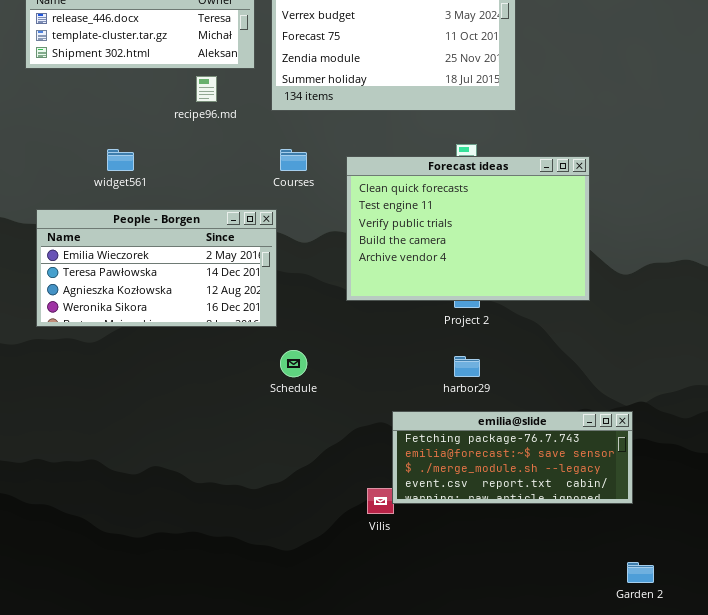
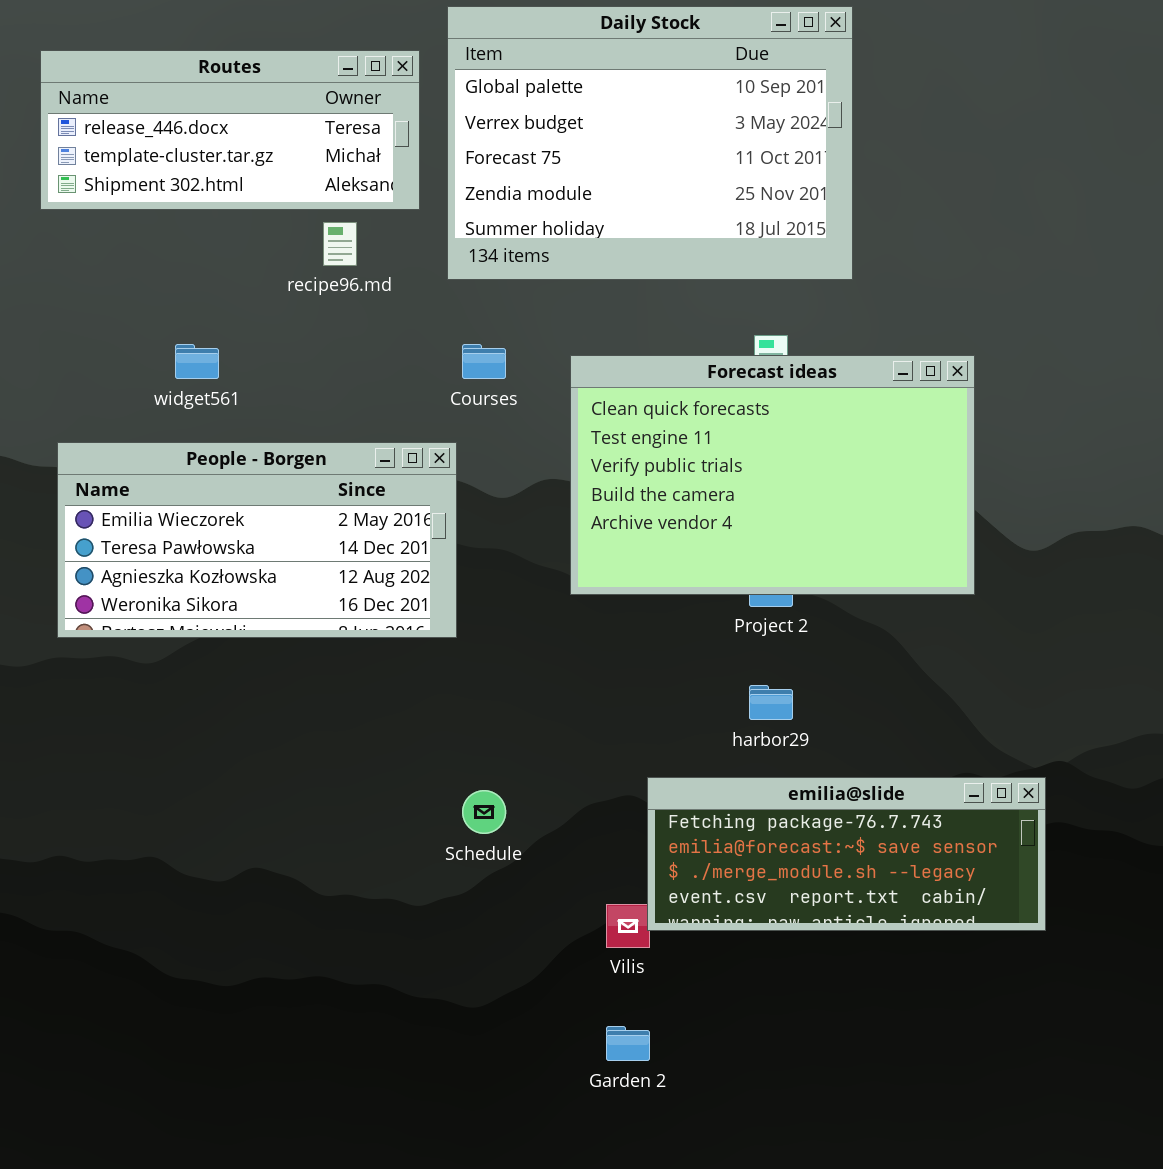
Schedule: [280,350,307,377] -> [462,790,506,834], moved
Garden 2: [627,562,654,583] -> [606,1026,650,1061], moved

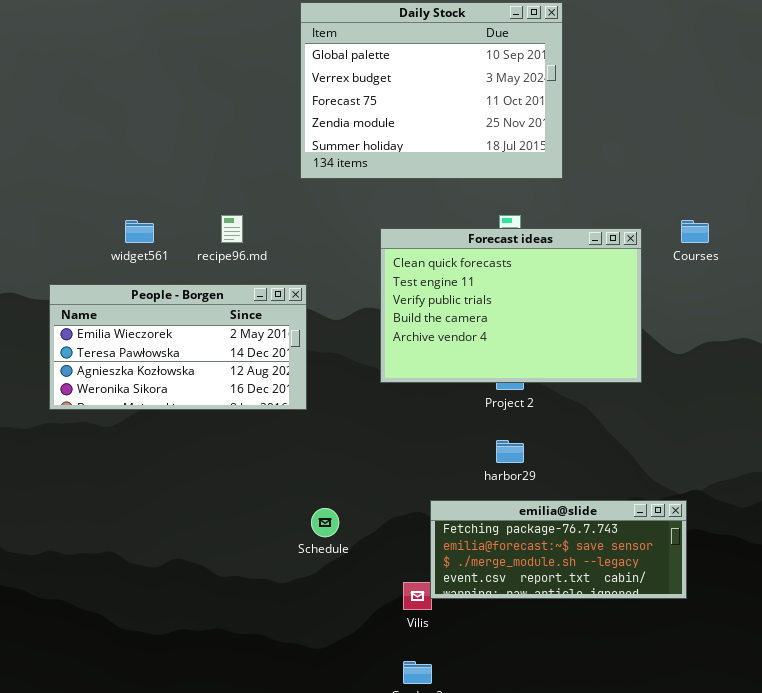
Routes: [40,50,420,210] -> none, closed
recipe96.md: [323,222,357,266] -> [221,215,243,243], moved
Courses: [462,344,506,379] -> [681,220,709,243], moved

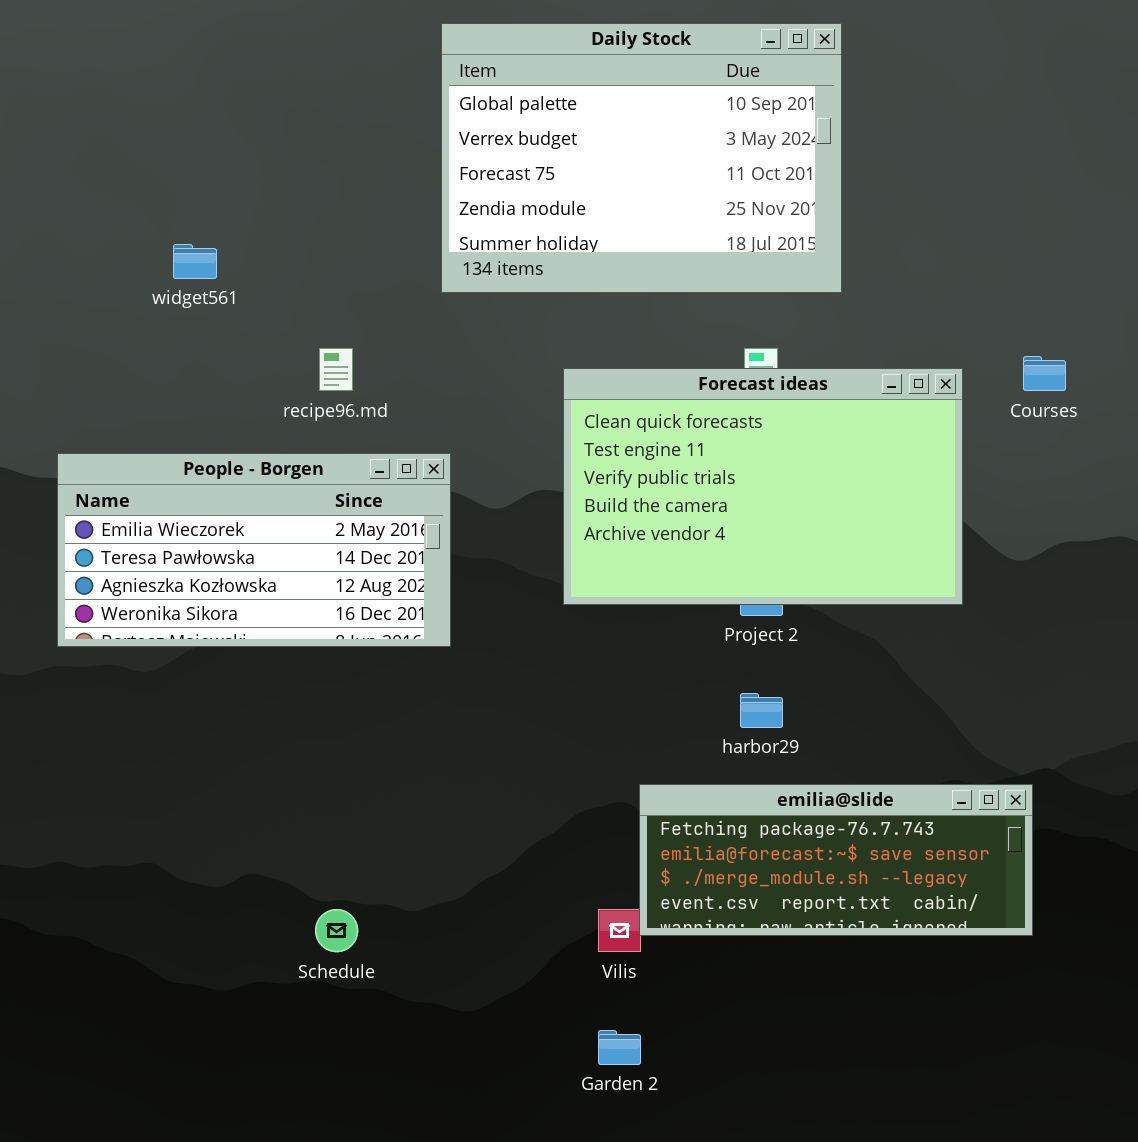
widget561: [125,220,154,243] -> [173,244,217,279], moved
Schedule: [311,508,339,537] -> [315,909,358,952], moved

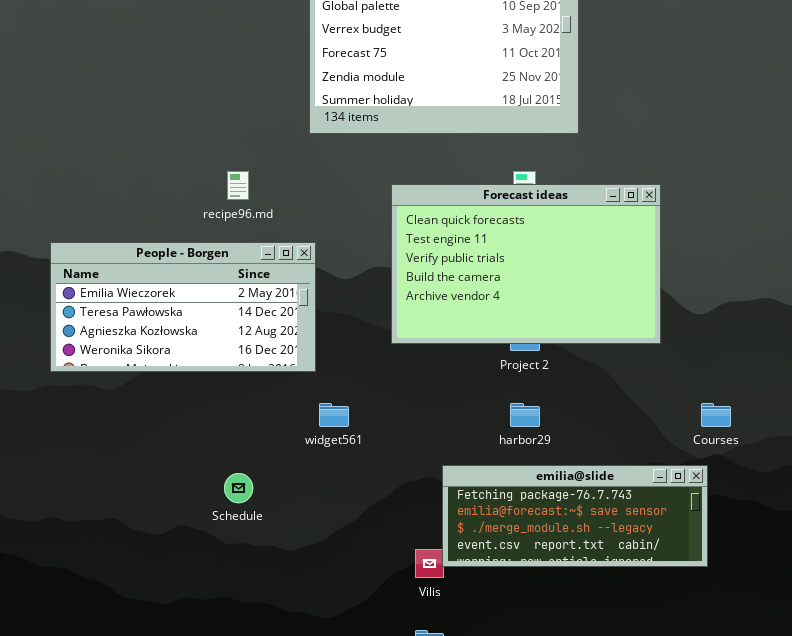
widget561: [173,244,217,279] -> [319,403,349,427], moved
Courses: [1023,356,1066,391] -> [701,403,731,427], moved
Schedule: [315,909,358,952] -> [224,473,253,503], moved

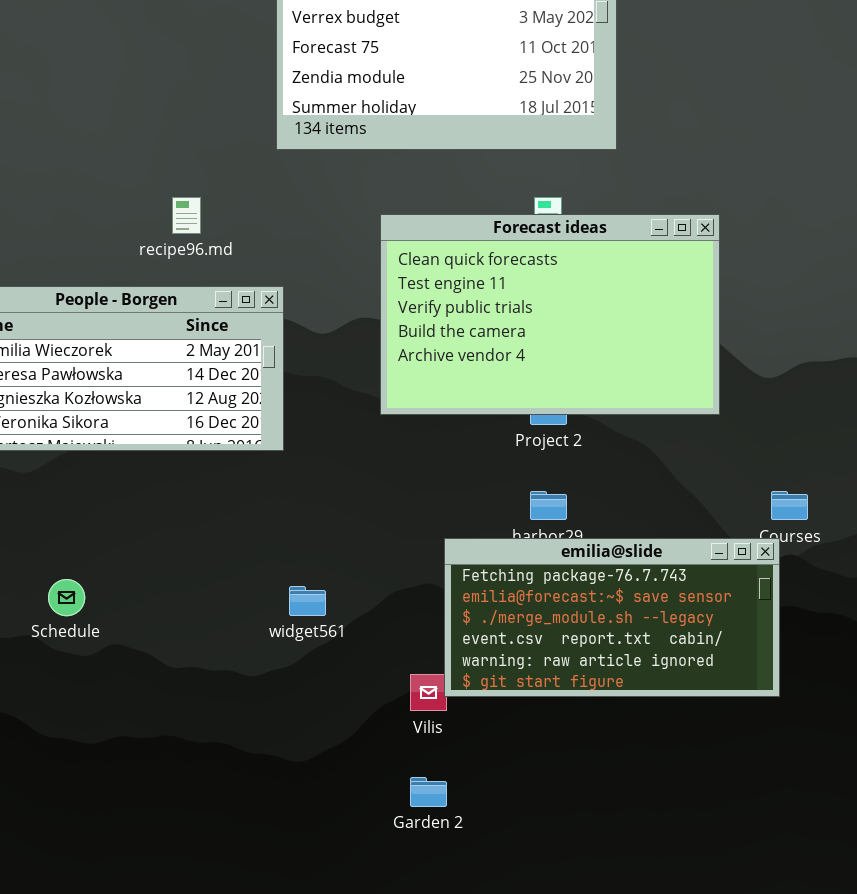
widget561: [319,403,349,427] -> [289,586,326,616], moved
emilia@slide: [442,465,708,567] -> [444,538,780,697], resized
Schedule: [224,473,253,503] -> [48,579,85,616], moved

